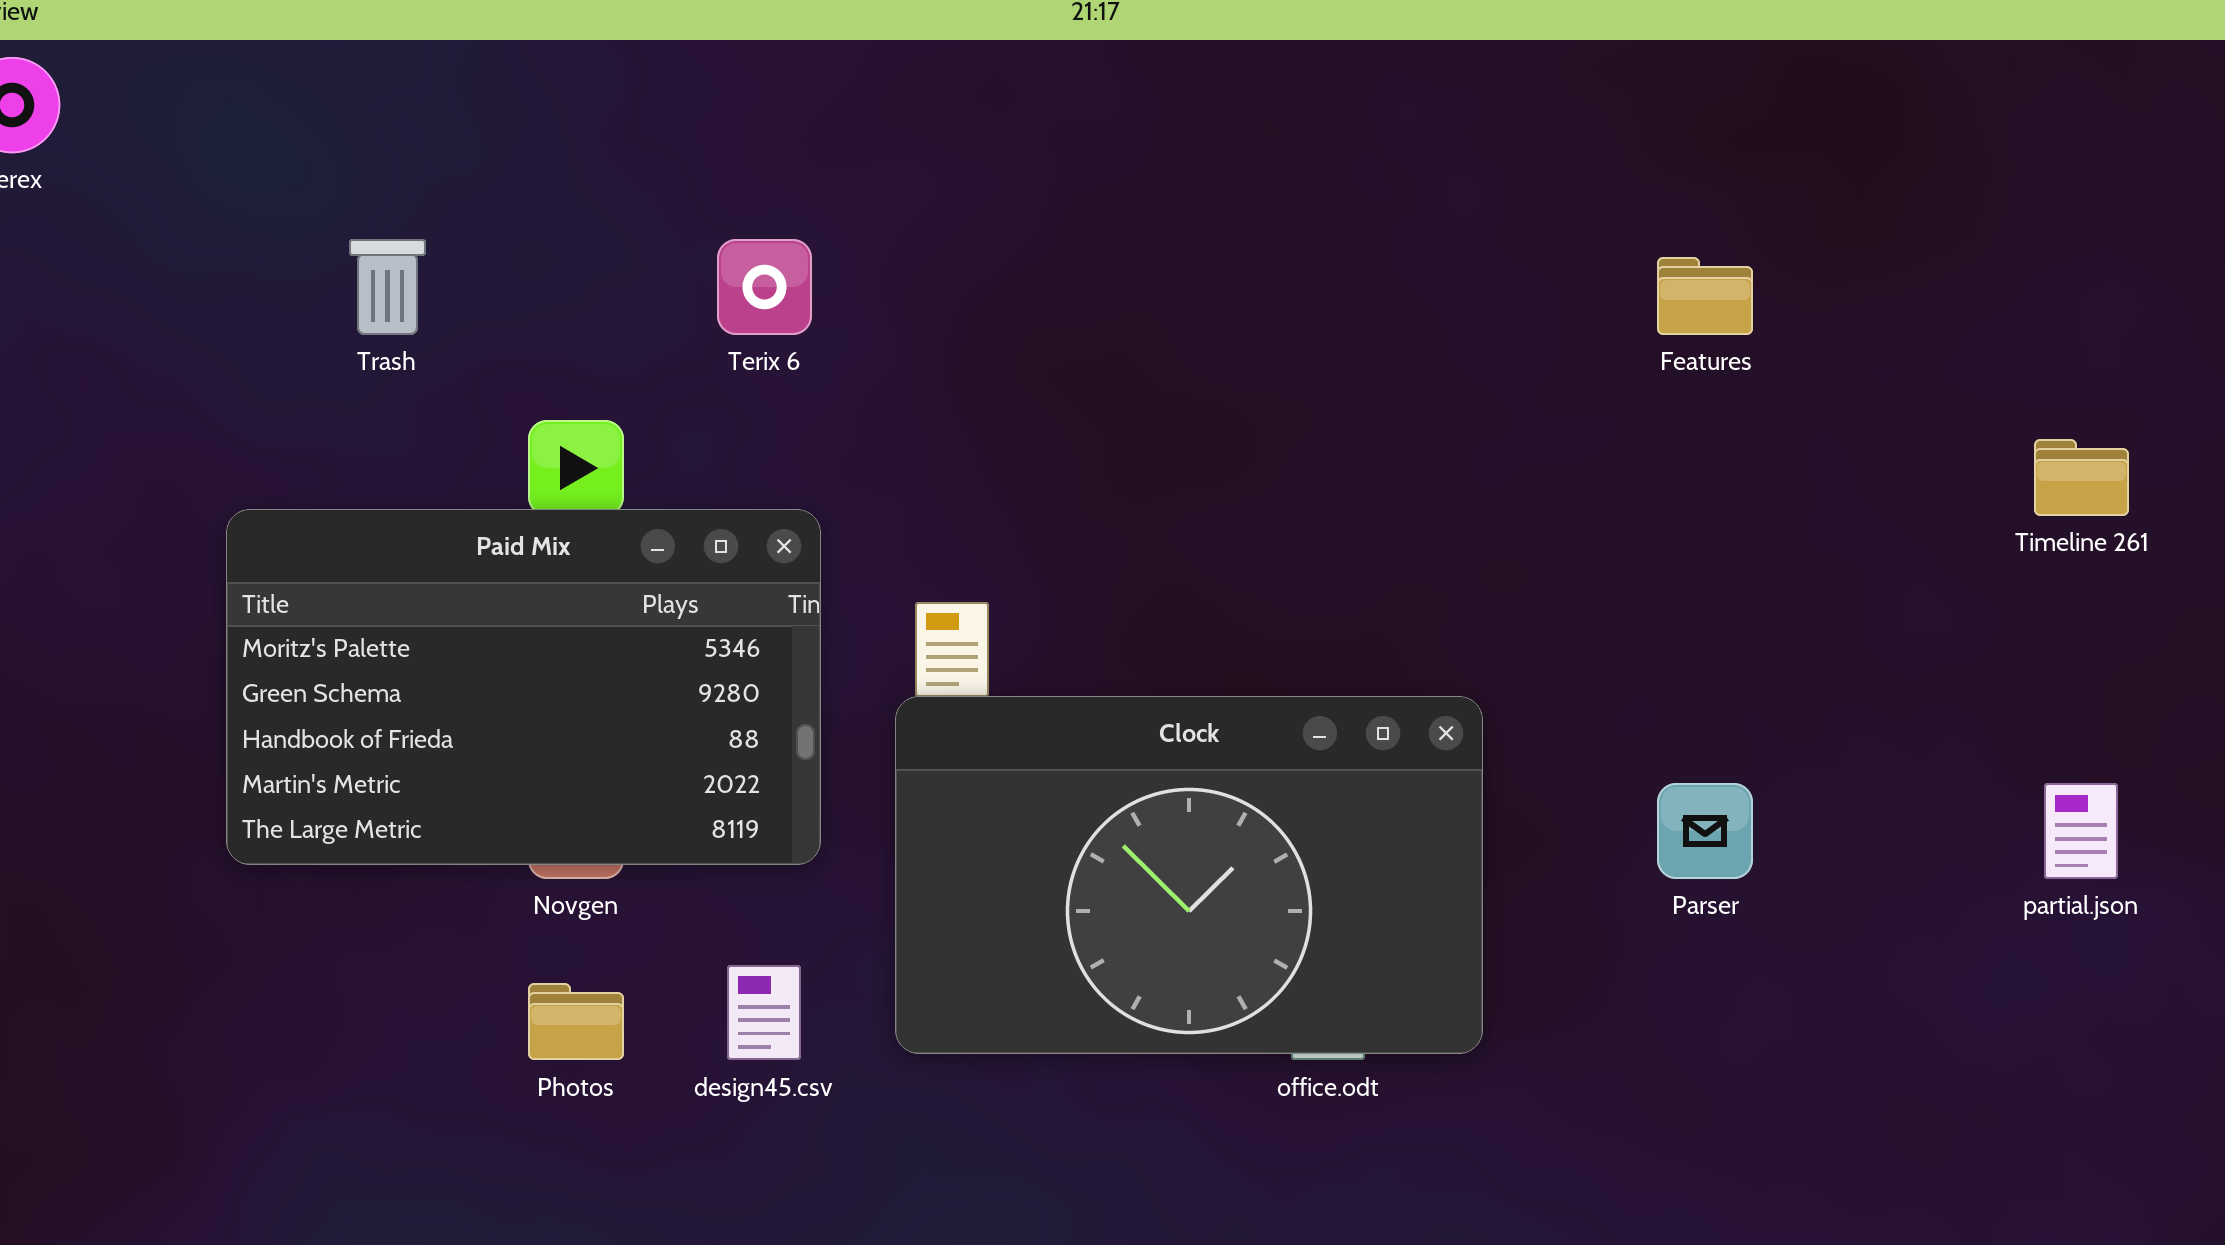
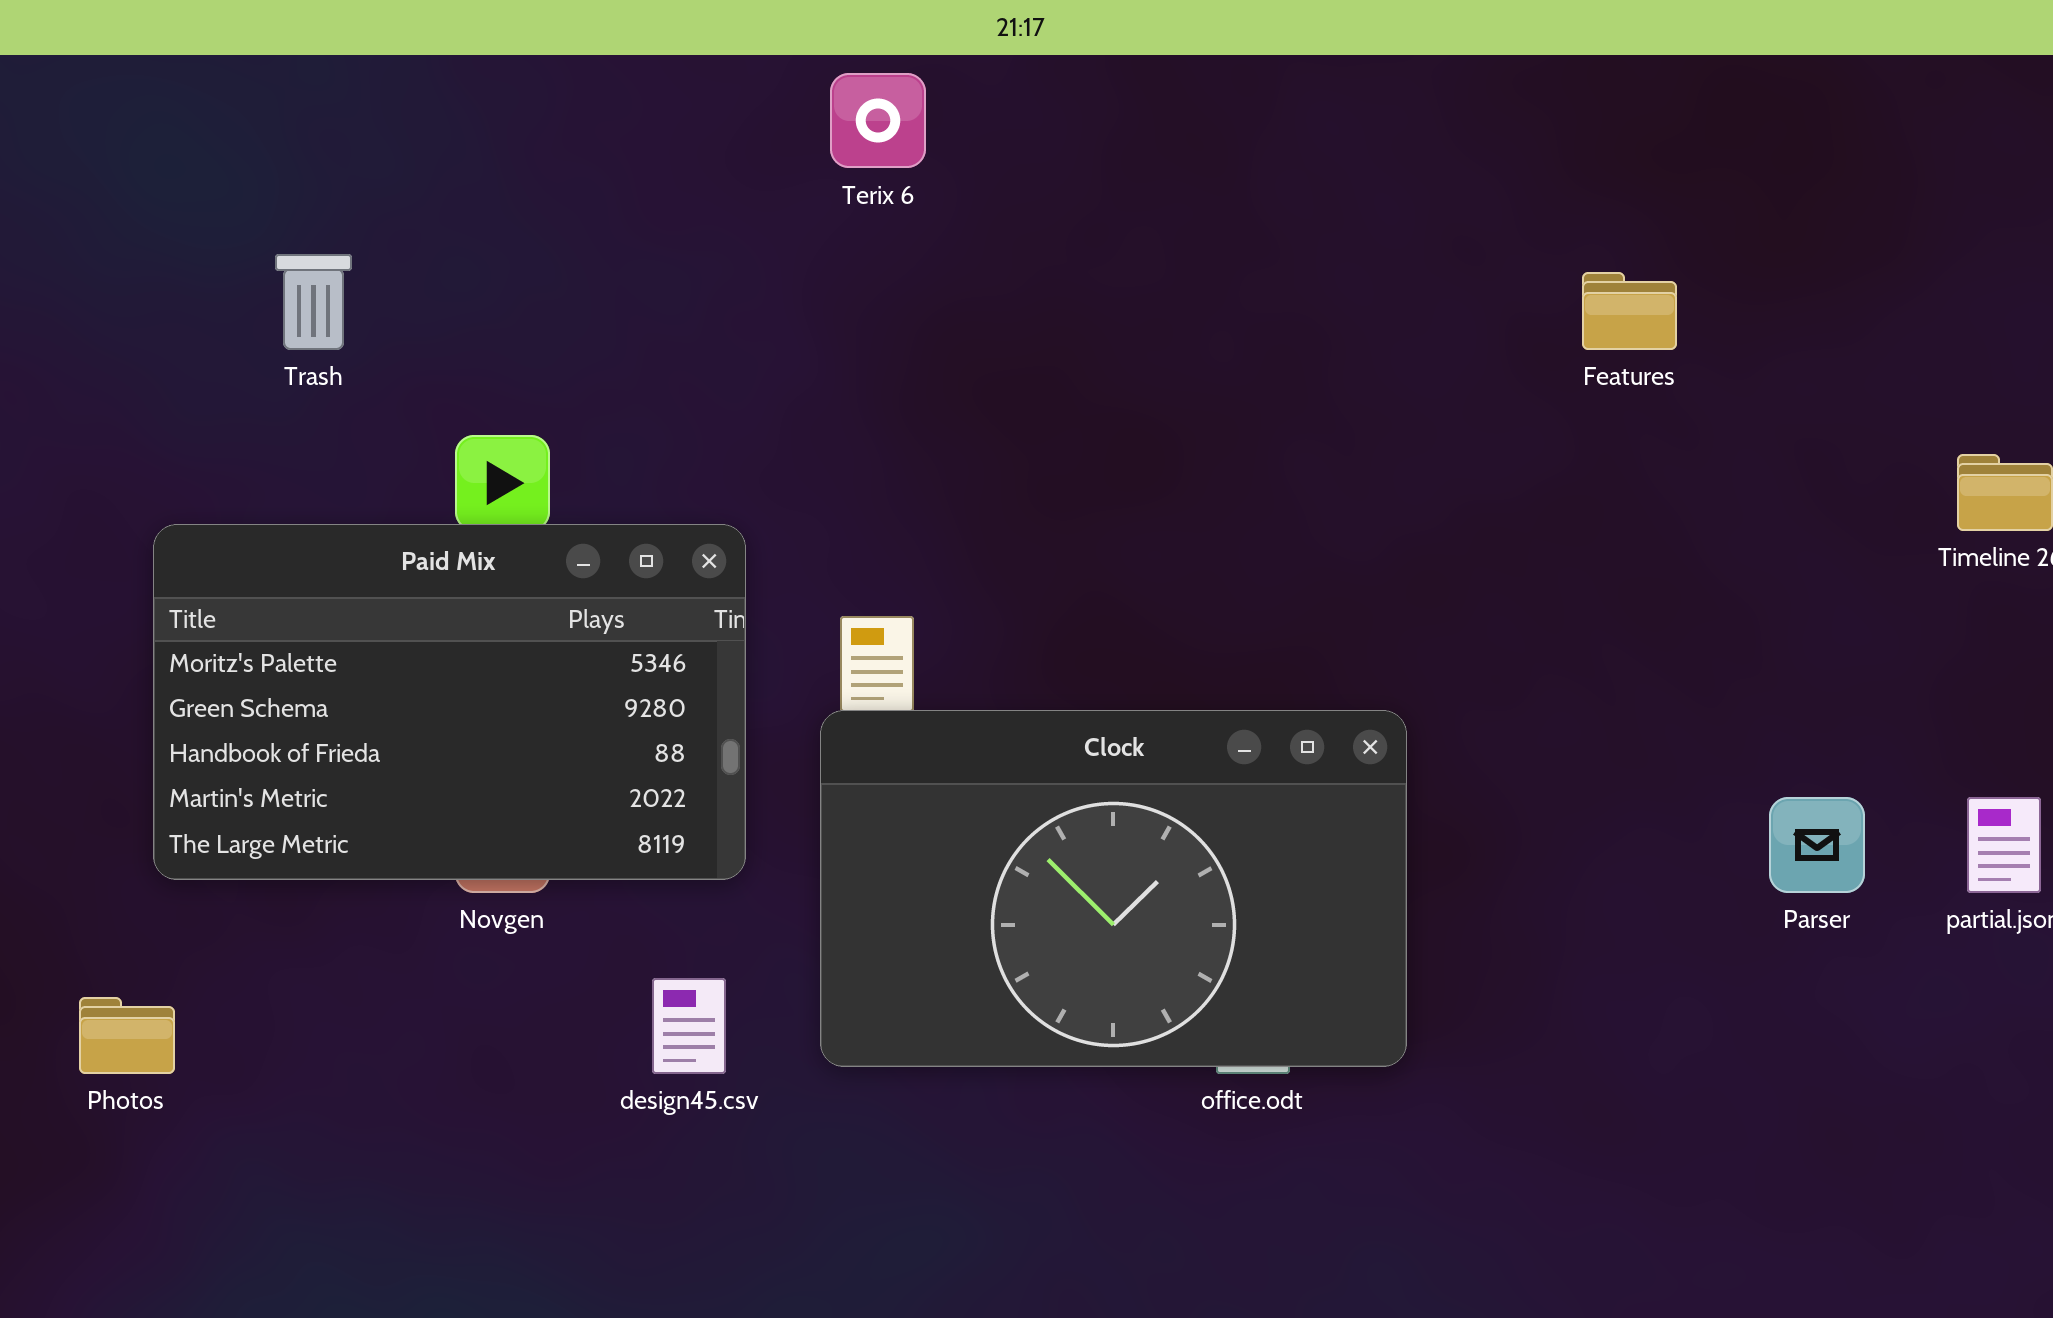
Terix 6: [717,239,812,335] -> [830,73,926,168], moved
Parser: [1657,783,1753,879] -> [1769,797,1865,893], moved
Photos: [528,983,624,1060] -> [79,997,175,1074], moved

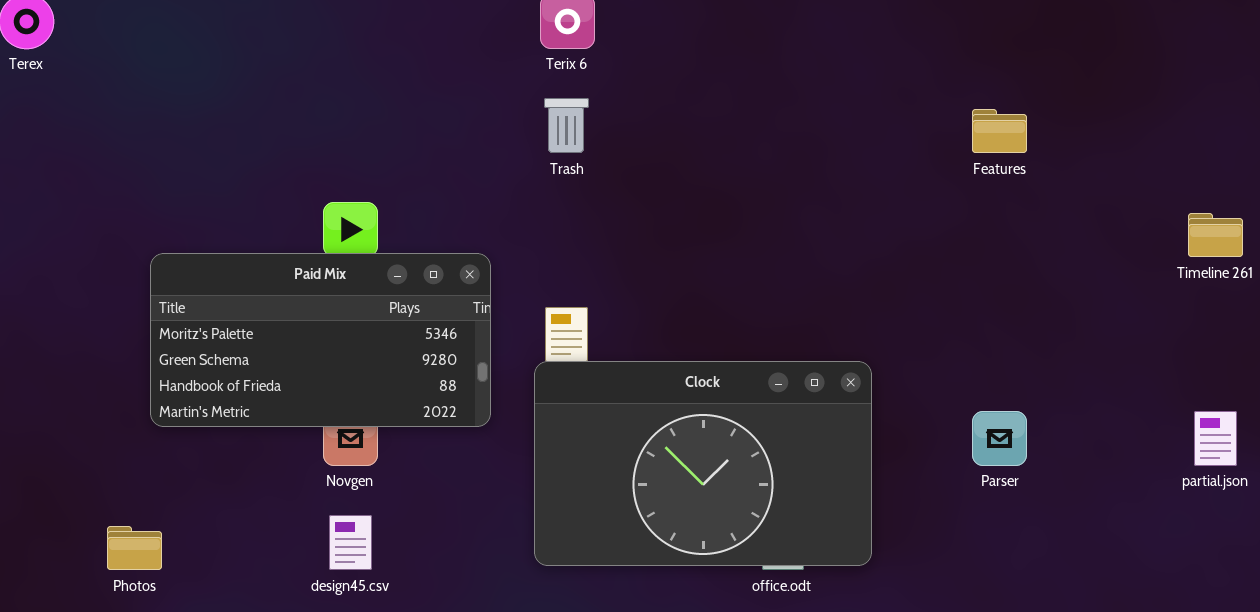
Trash: [275,254,352,350] -> [544,98,589,153], moved
Paid Mix: [153,524,746,880] -> [150,253,491,427], resized
Parser: [1769,797,1865,893] -> [972,411,1027,466], moved
design45.csv: [652,978,726,1074] -> [329,515,372,570], moved

